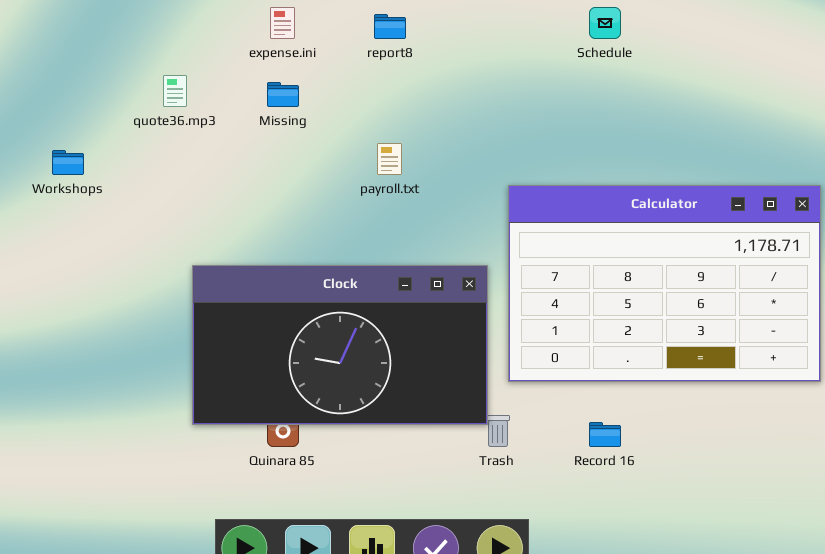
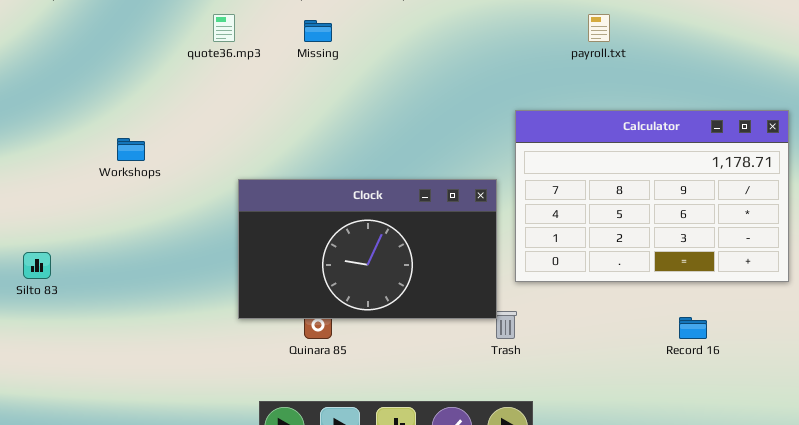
payroll.txt: [377,143,402,175] -> [588,14,610,42], moved
Workshops: [52,150,84,175] -> [117,138,145,161], moved
Record 16: [589,422,621,447] -> [679,317,707,339], moved

